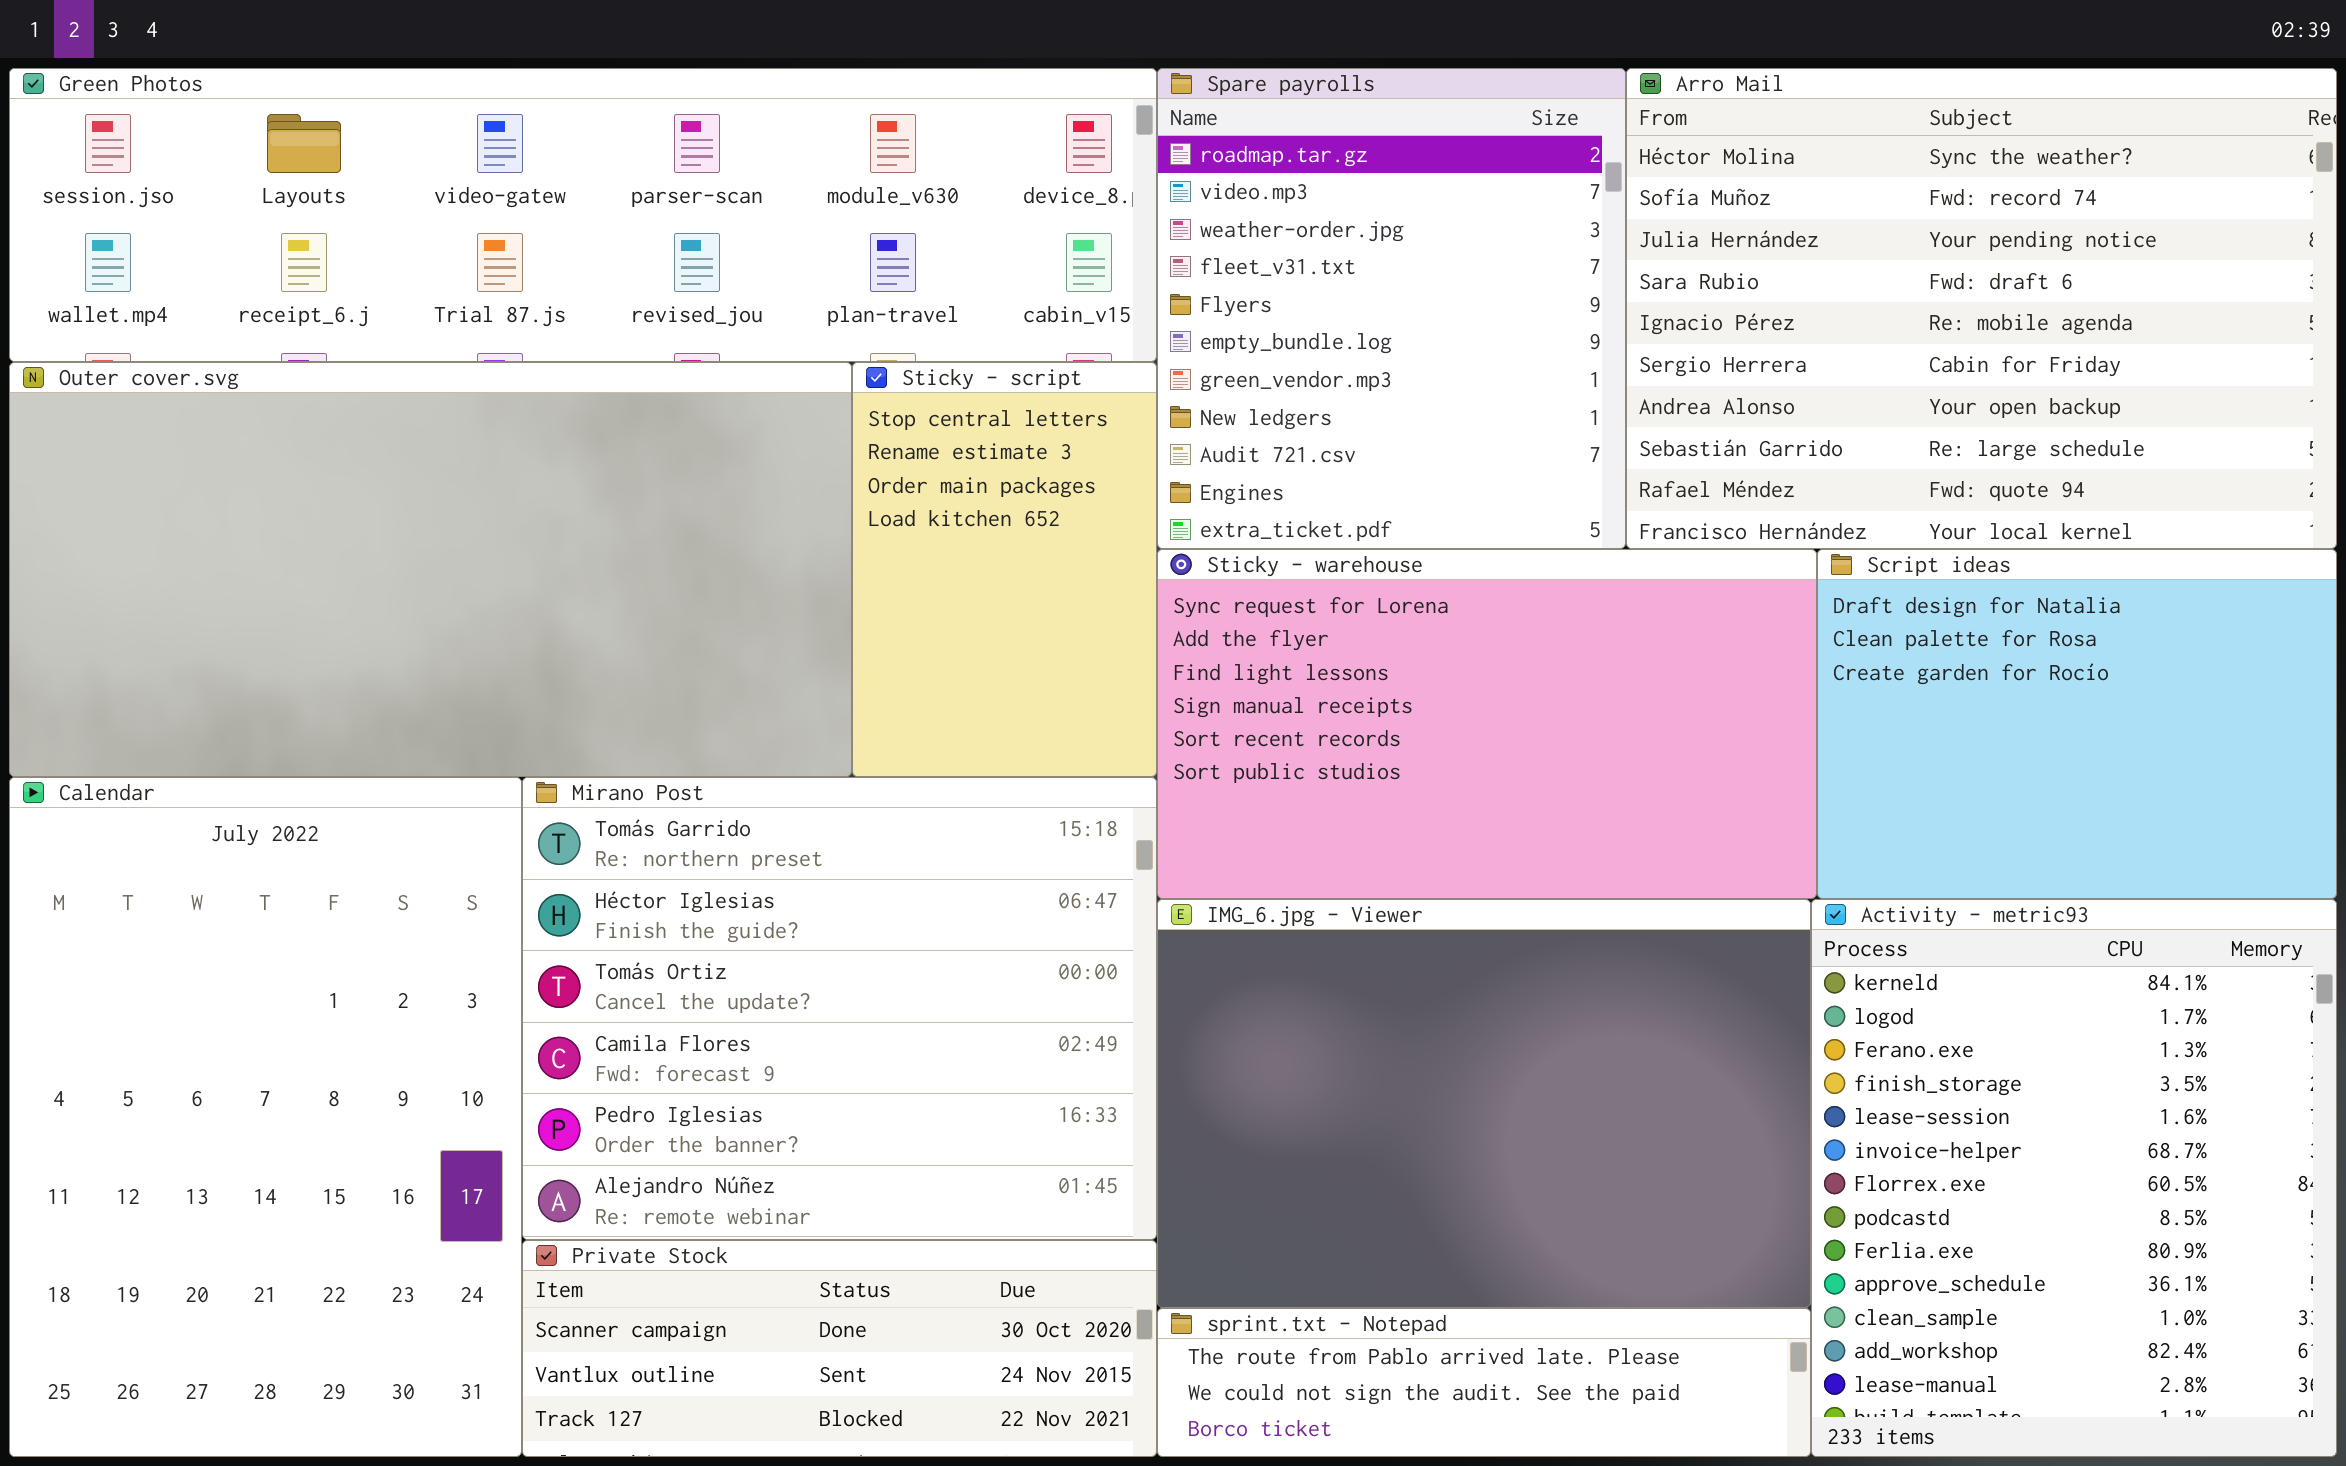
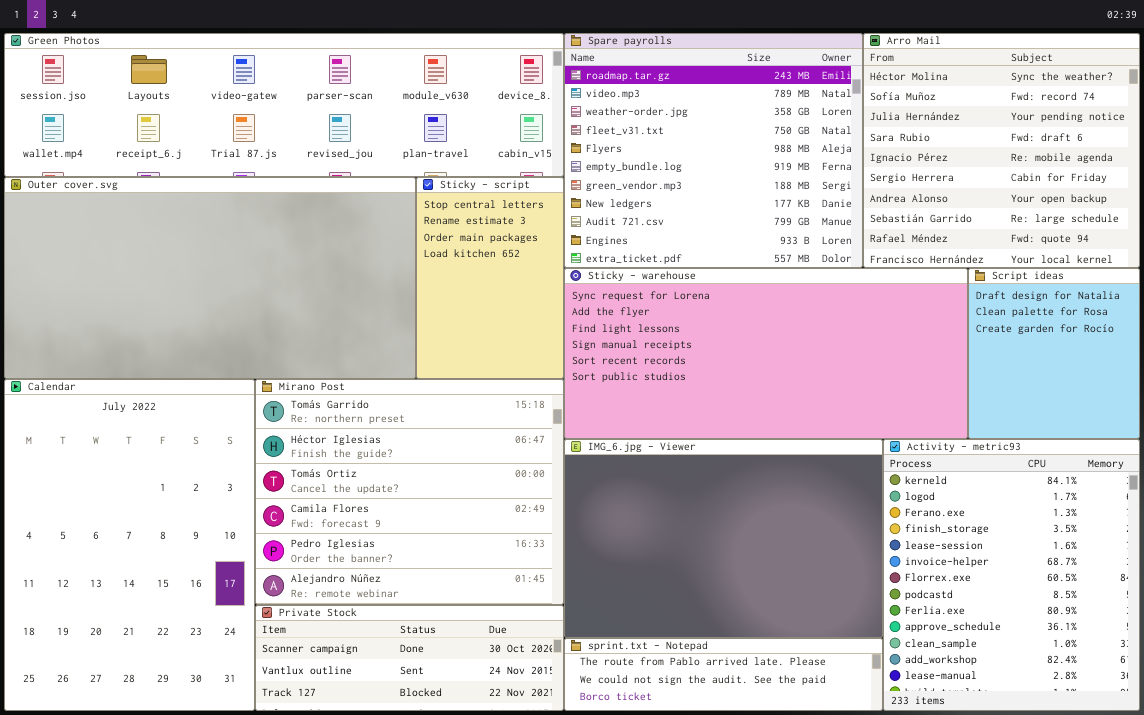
Spare payrolls: [1157,68,1626,549] -> [564,33,863,268], resized
Arro Mail: [1626,68,2337,549] -> [863,33,1140,268], resized
Sticky - warehouse: [1157,549,1817,899] -> [564,268,968,439], resized
Script ideas: [1817,549,2337,899] -> [968,268,1140,439], resized

